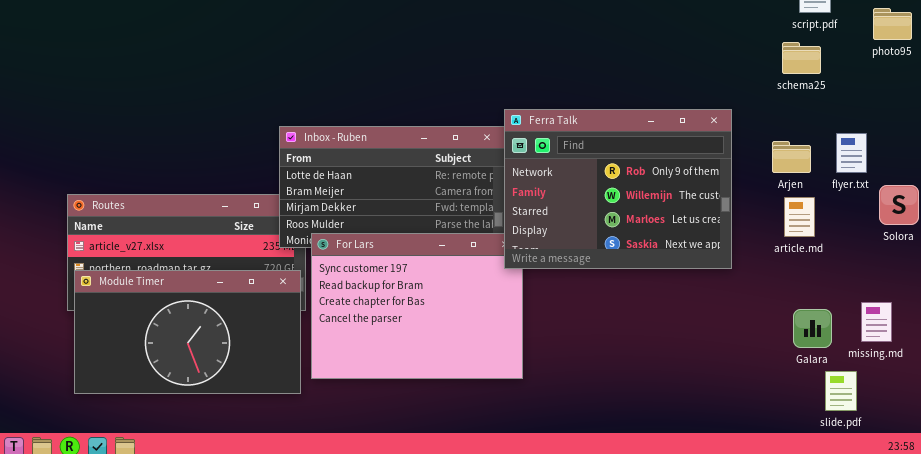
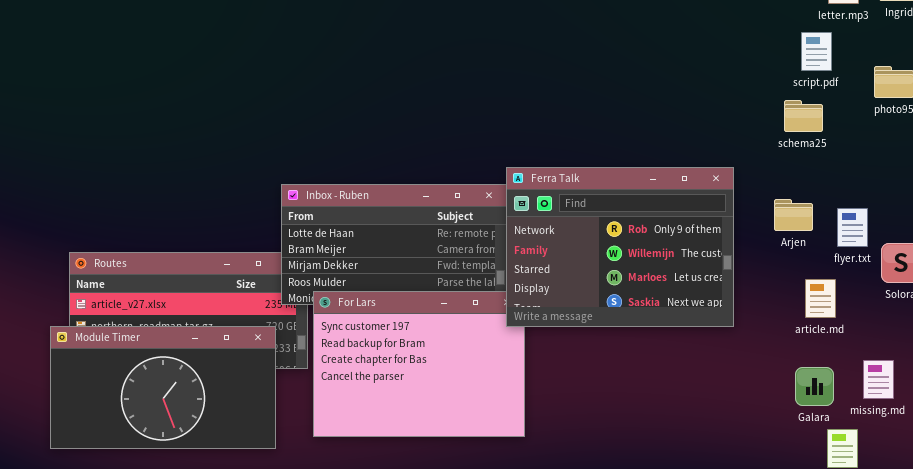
flyer.txt: [836,133,867,173] -> [837,208,868,247], moved
article.md: [784,197,815,237] -> [805,279,836,318], moved
Module Timer: [74,270,301,394] -> [50,326,276,449], moved

